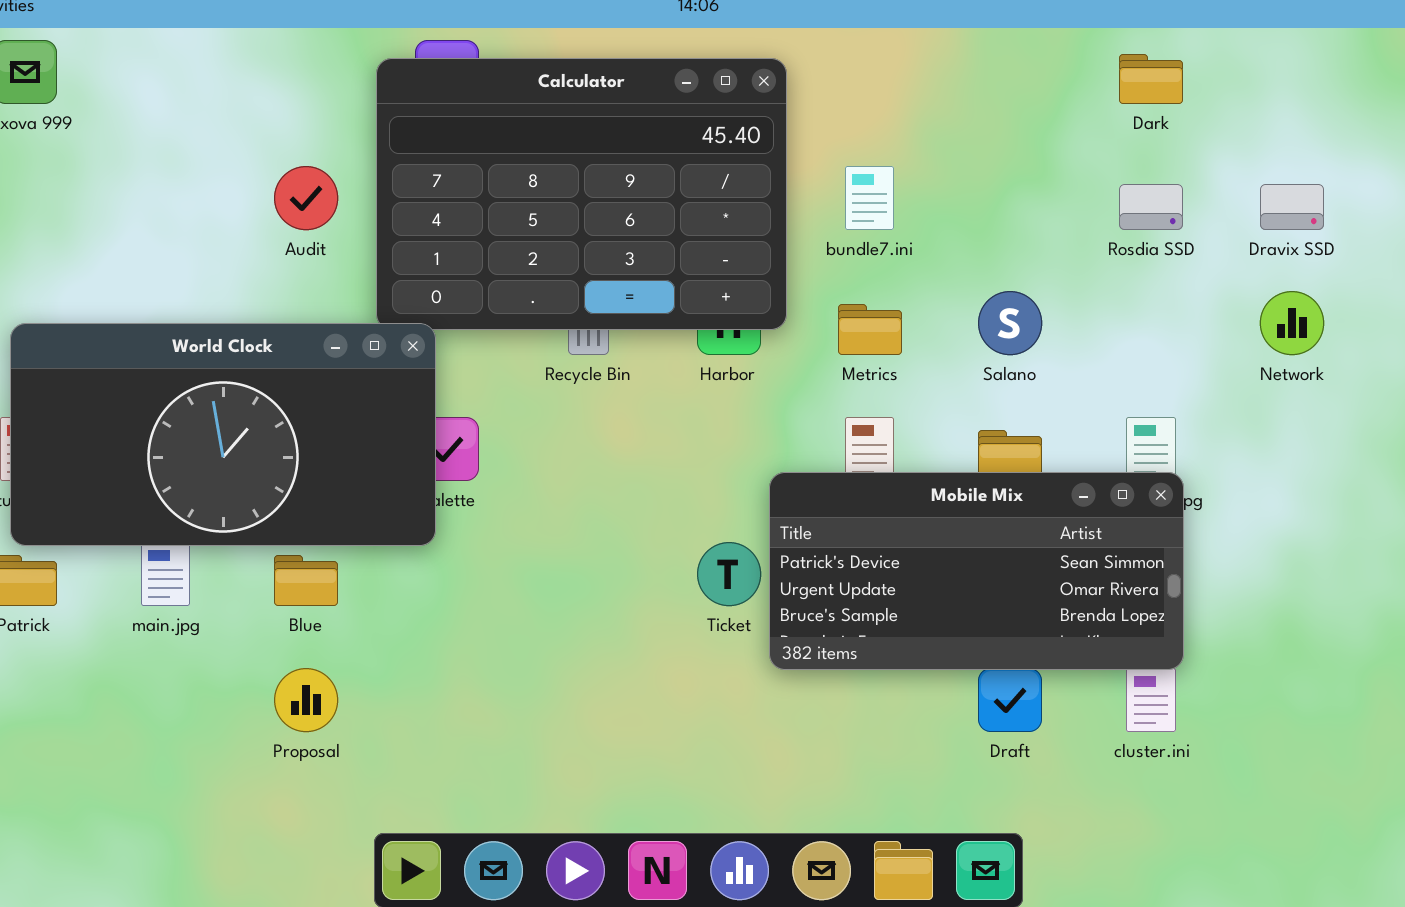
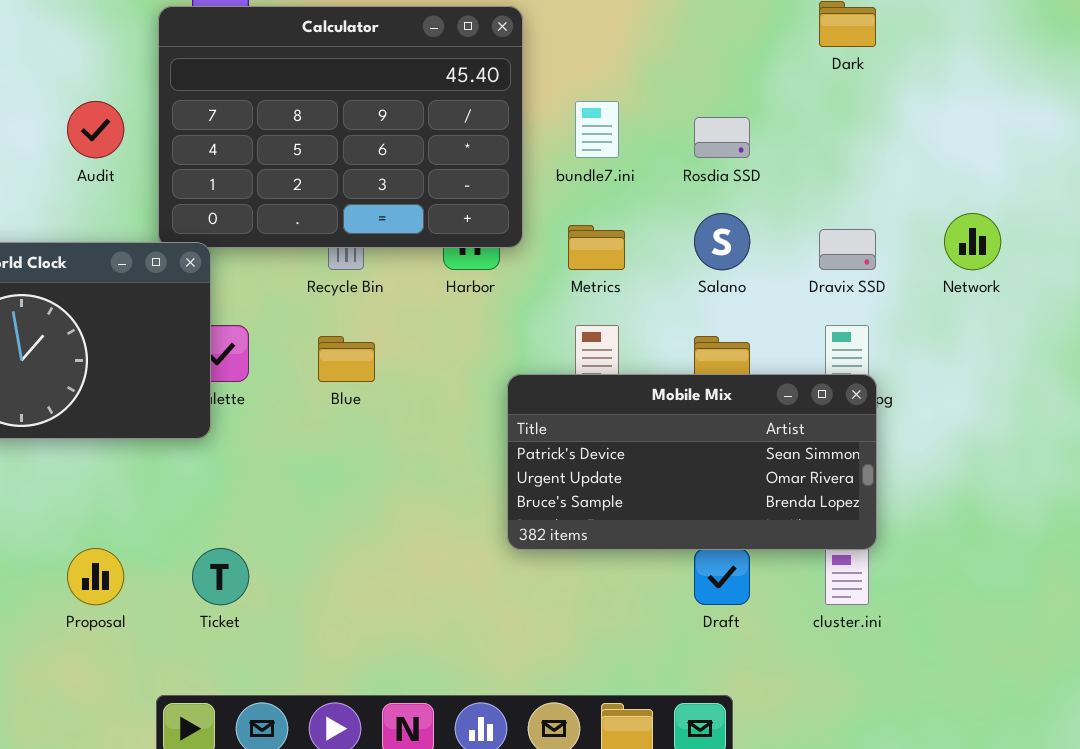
Rosdia SSD: [1119,184,1183,230] -> [694,117,750,158], moved
Dravix SSD: [1260,184,1324,230] -> [819,229,876,270], moved
Ticket: [697,542,761,606] -> [192,548,249,605], moved
Blue: [274,555,338,606] -> [318,336,375,382], moved

